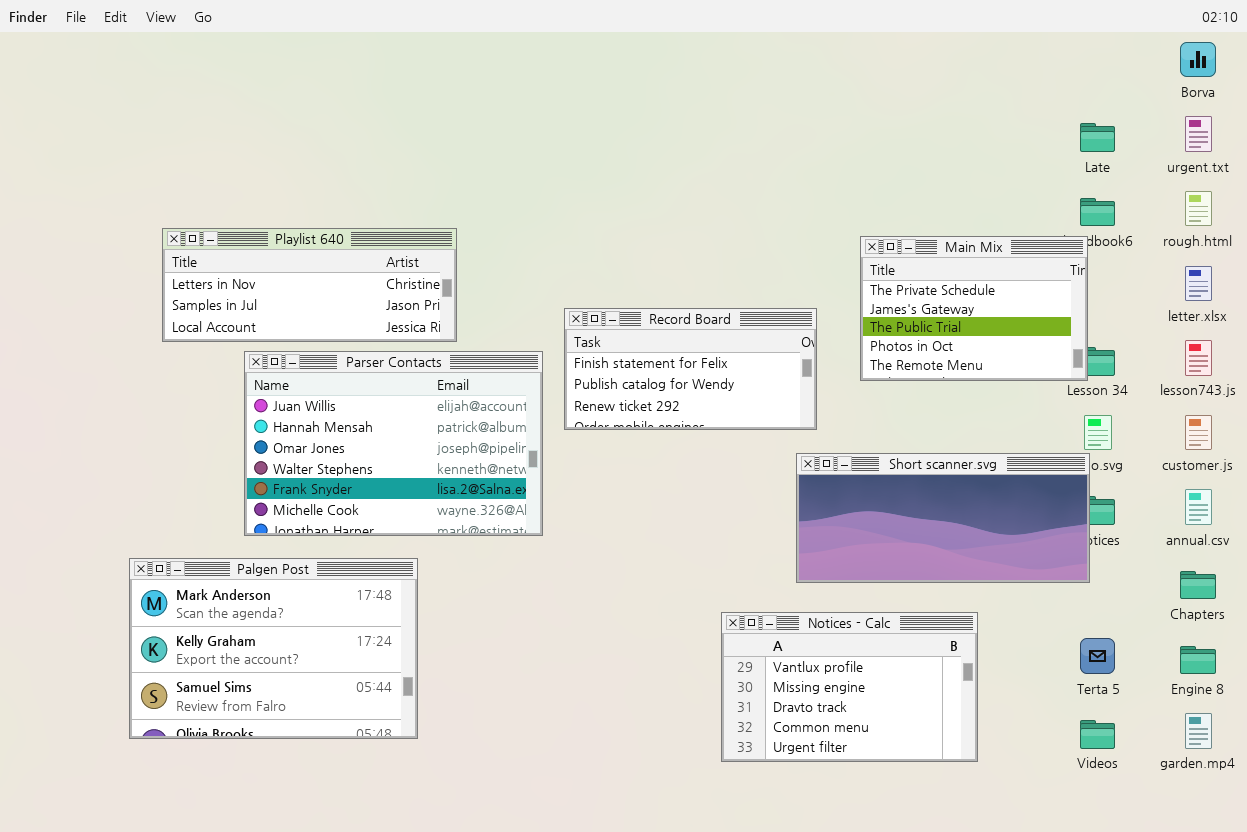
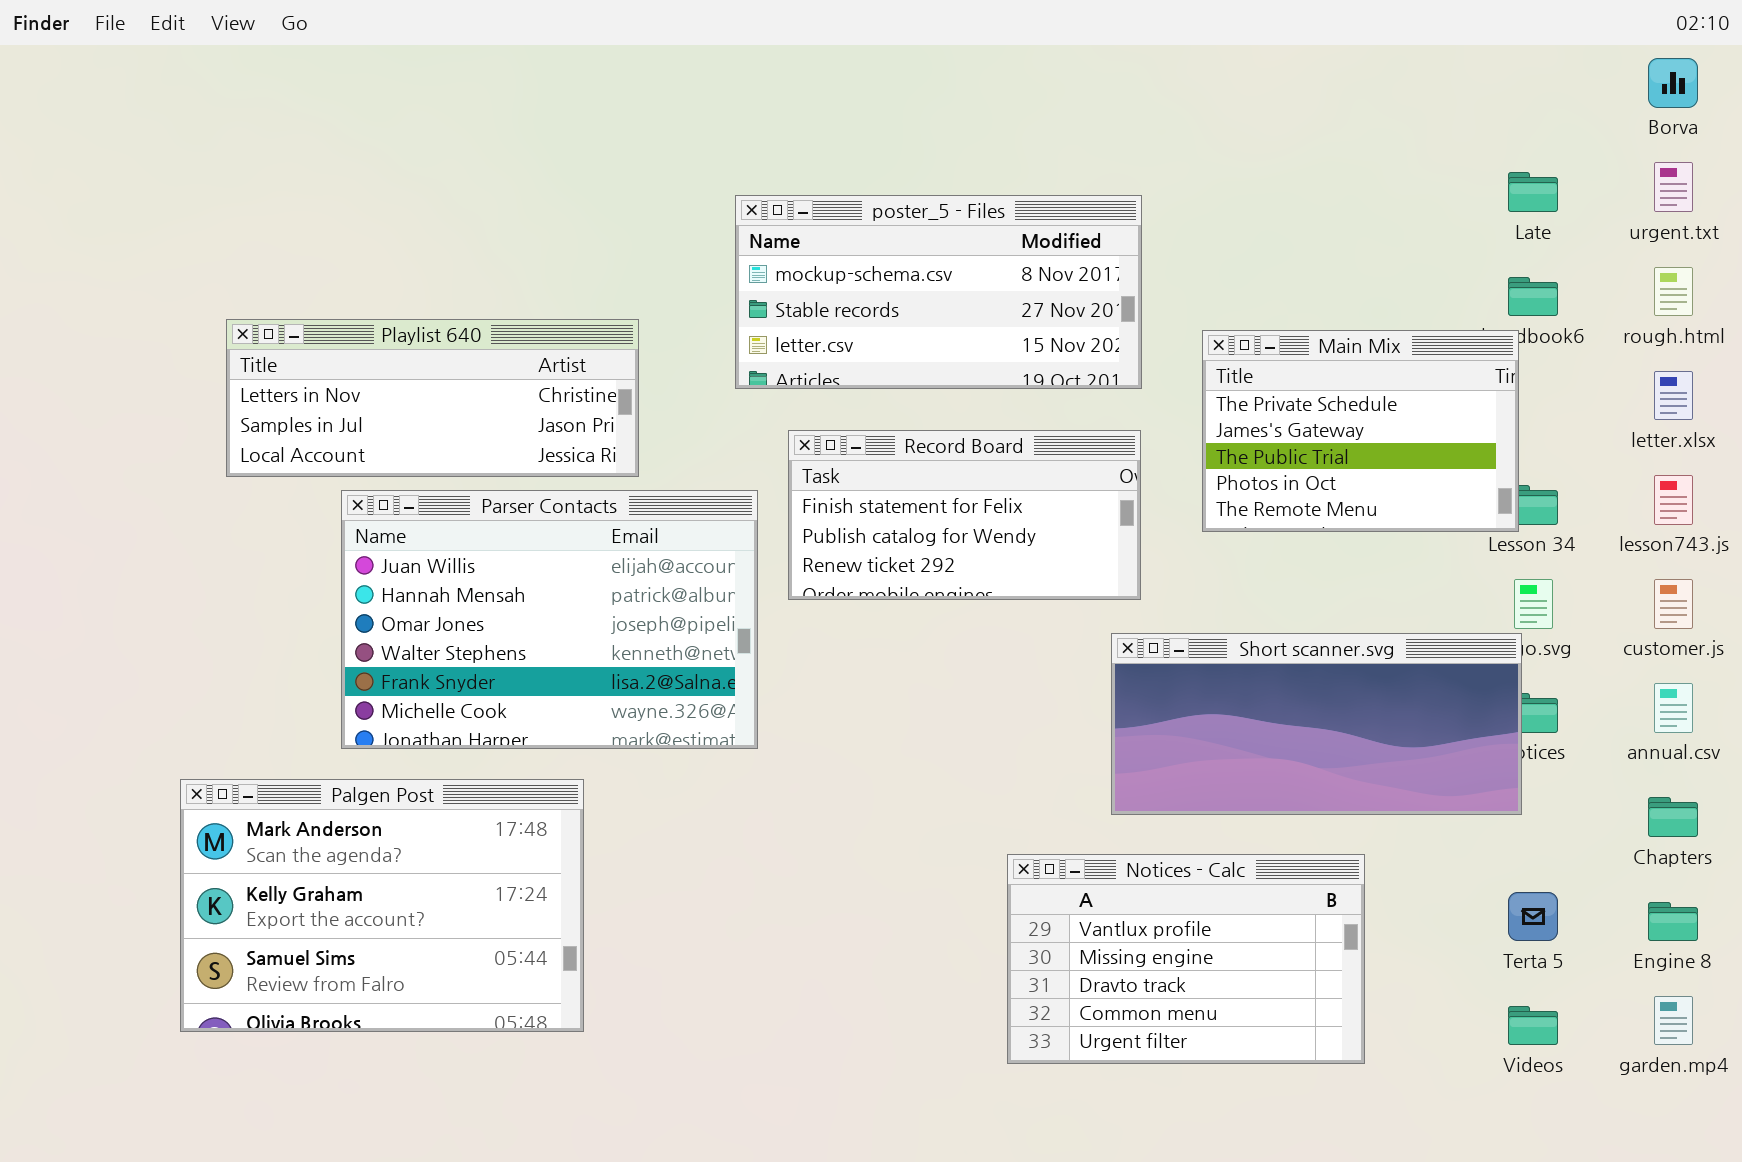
poster_5 - Files: none -> [735,195,1142,389], opened

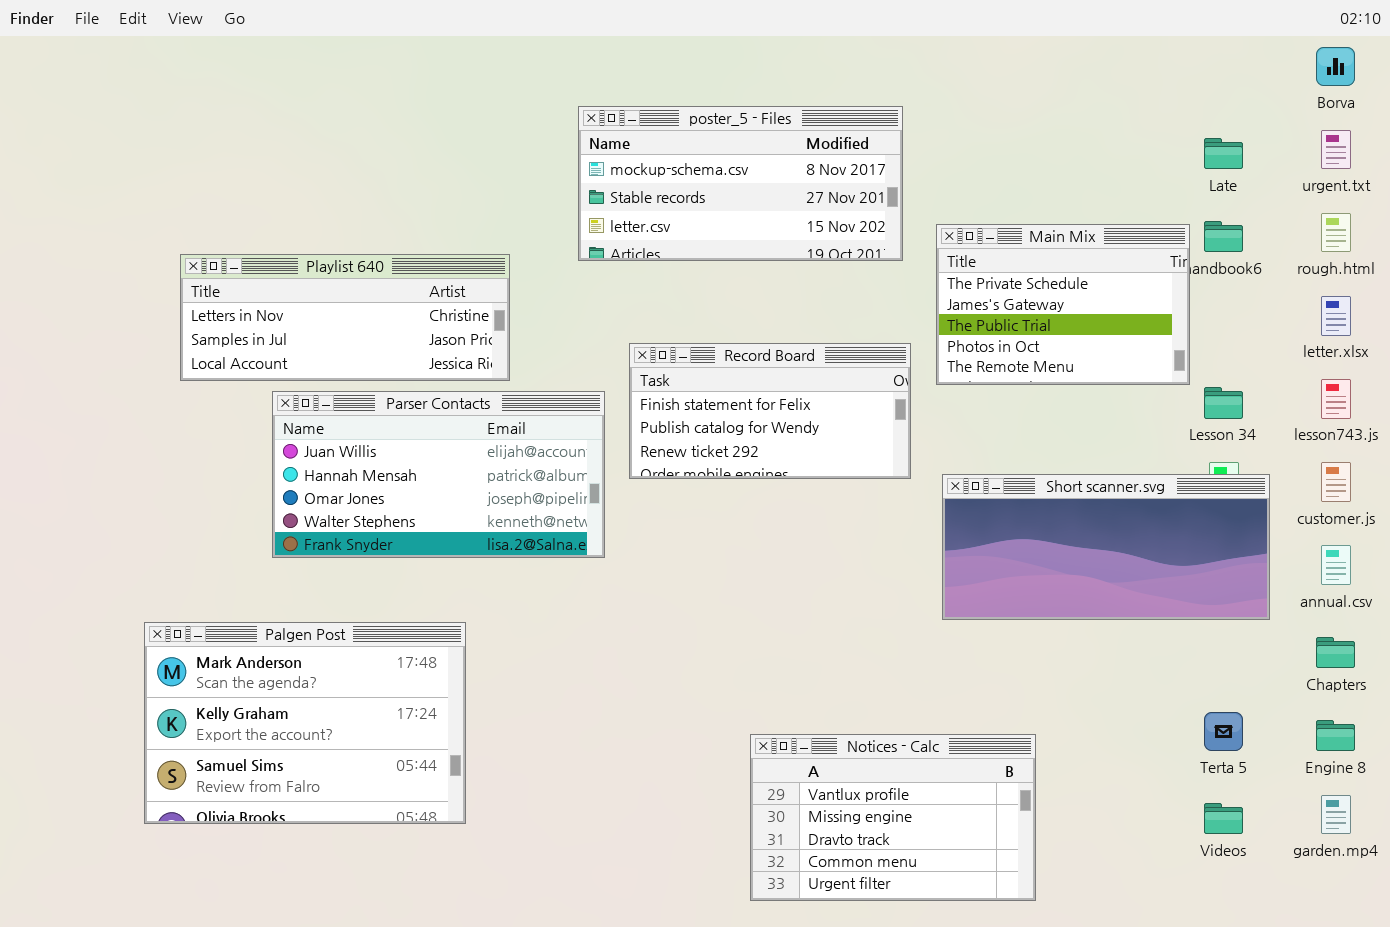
poster_5 - Files: [735,195,1142,389] -> [578,106,903,261], moved
Main Mix: [1202,330,1519,532] -> [936,224,1190,385], moved
Parser Contacts: [341,490,758,749] -> [272,391,605,558], resized
Short scanner.svg: [1111,633,1522,815] -> [942,474,1270,620], moved
Notices - Calc: [1007,854,1365,1064] -> [750,734,1036,901], moved

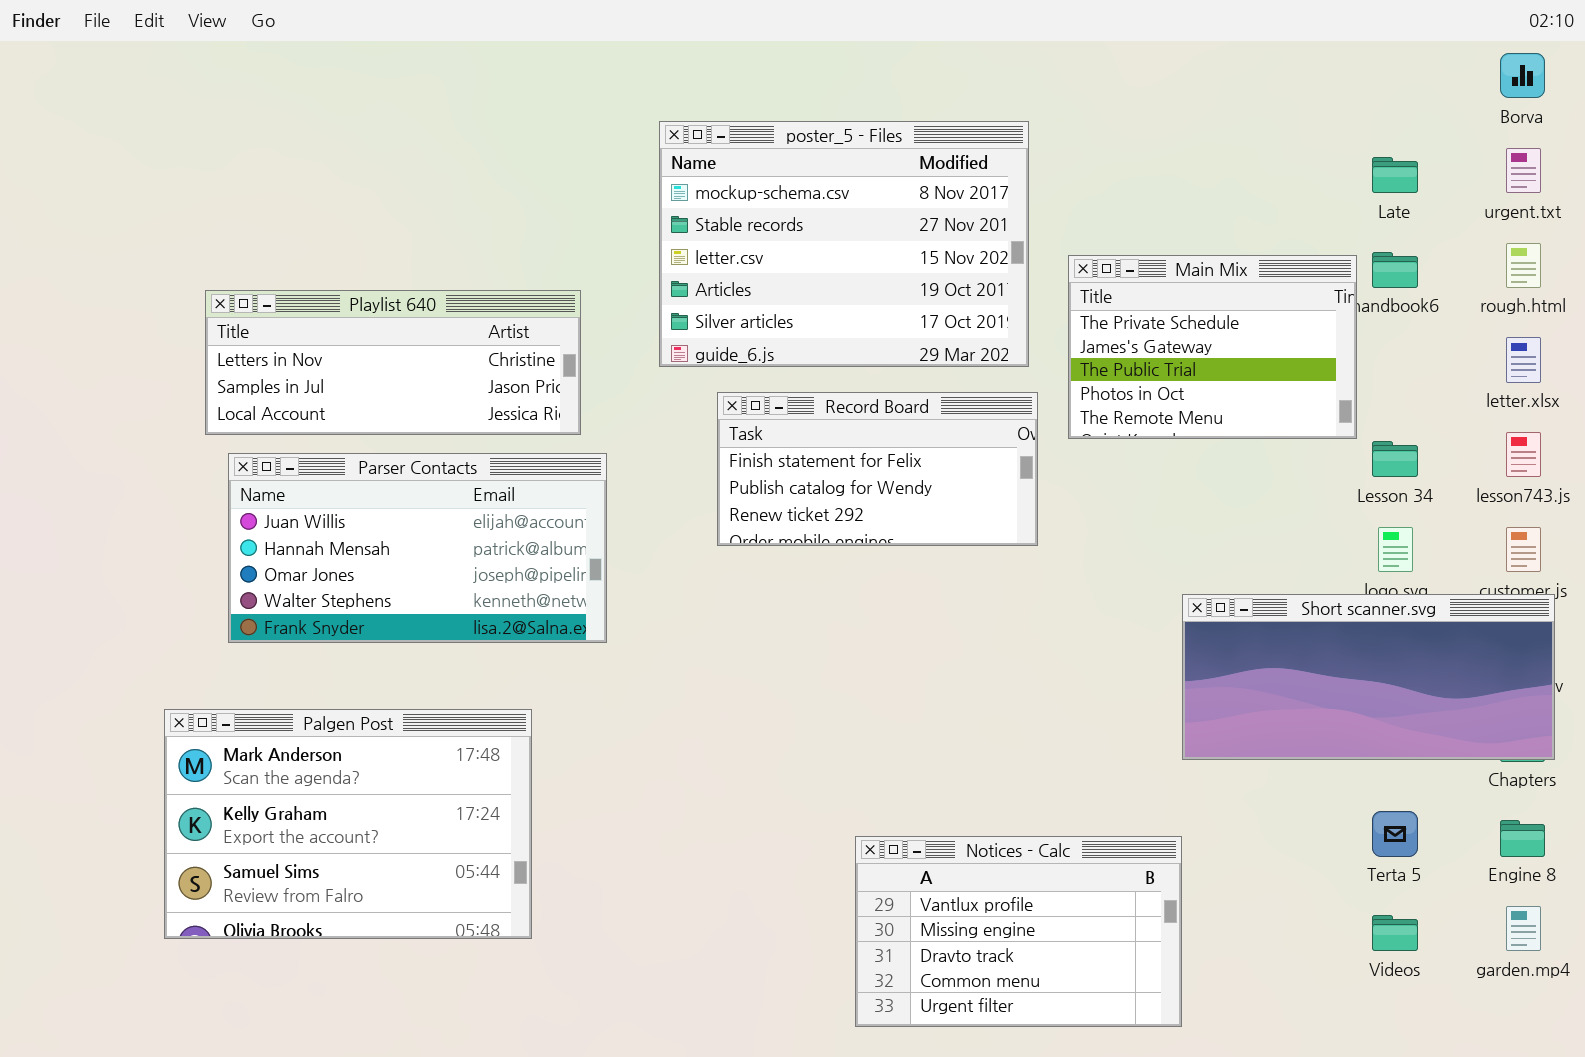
poster_5 - Files: [578,106,903,261] -> [659,121,1029,367], resized
Parser Contacts: [272,391,605,558] -> [228,453,607,643], moved
Short scanner.svg: [942,474,1270,620] -> [1182,594,1555,760], moved

